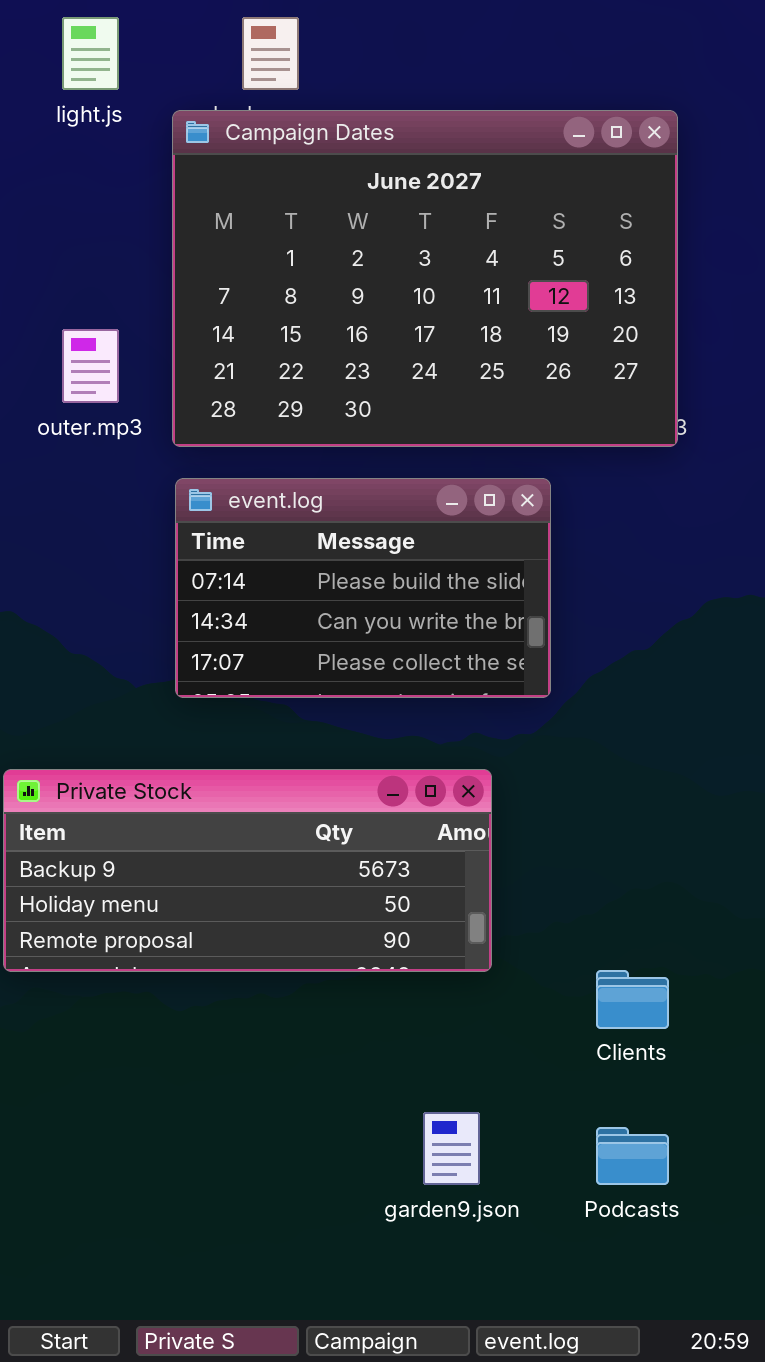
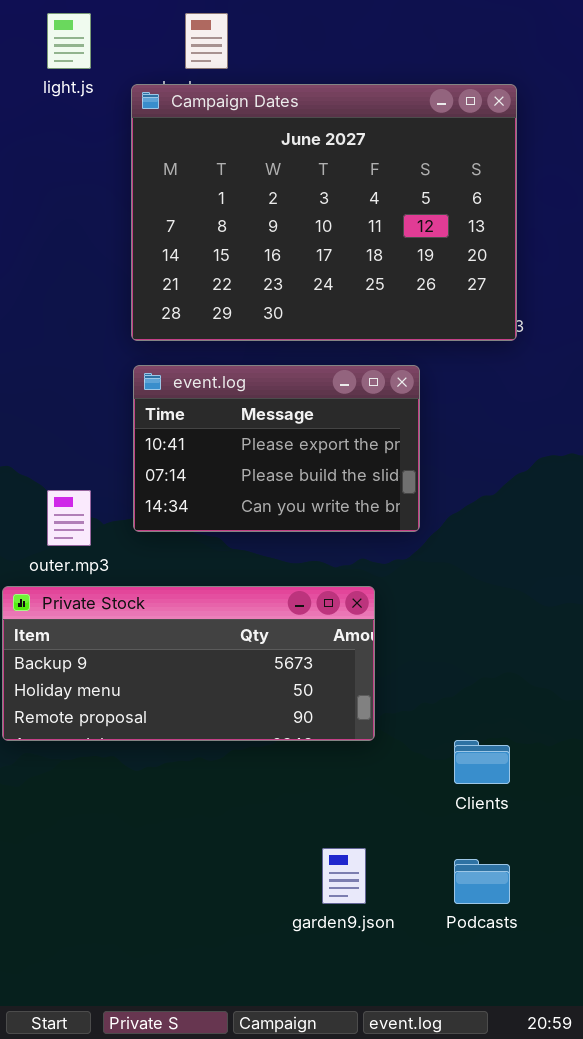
outer.mp3: [62,329,119,403] -> [47,490,91,546], moved
event.log: [175,478,551,698] -> [133,365,420,532], scrolled up 1 row

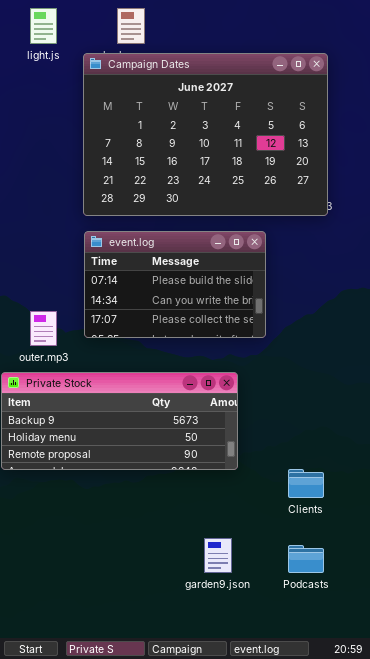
event.log: [133,365,420,532] -> [84,231,266,338], scrolled down 1 row

